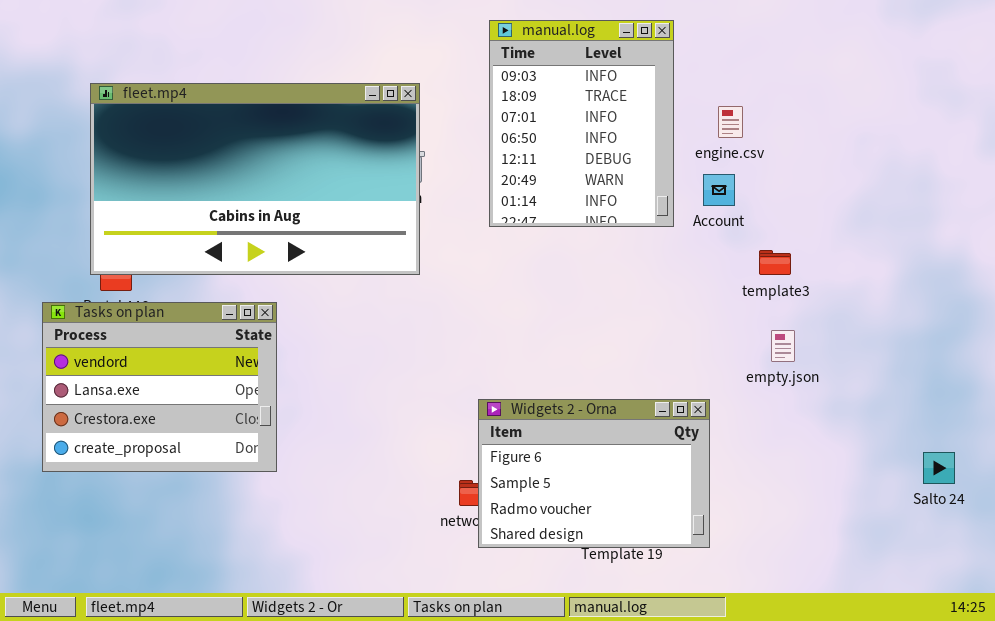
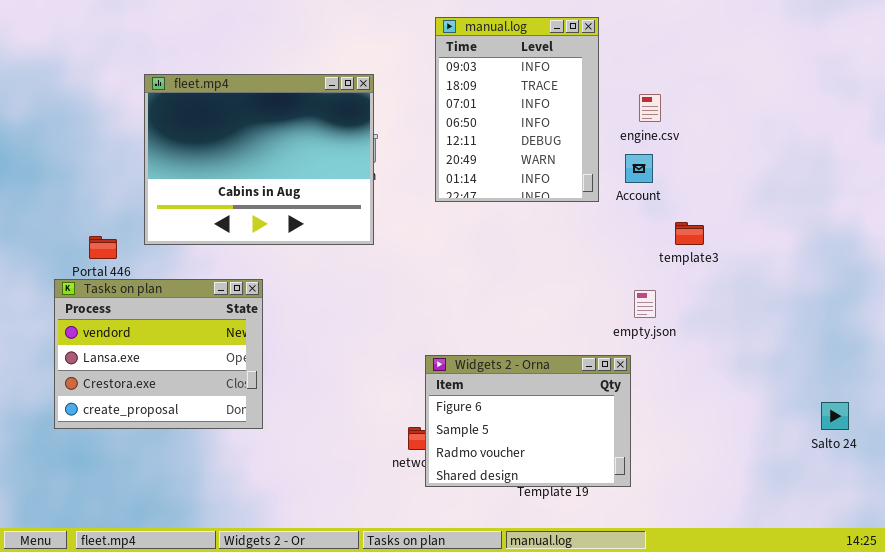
fleet.mp4: [90,83,420,275] -> [144,74,374,245], resized
Tasks on plan: [42,302,277,472] -> [54,279,263,429], moved
empty.json: [771,330,795,362] -> [634,290,656,318], moved

